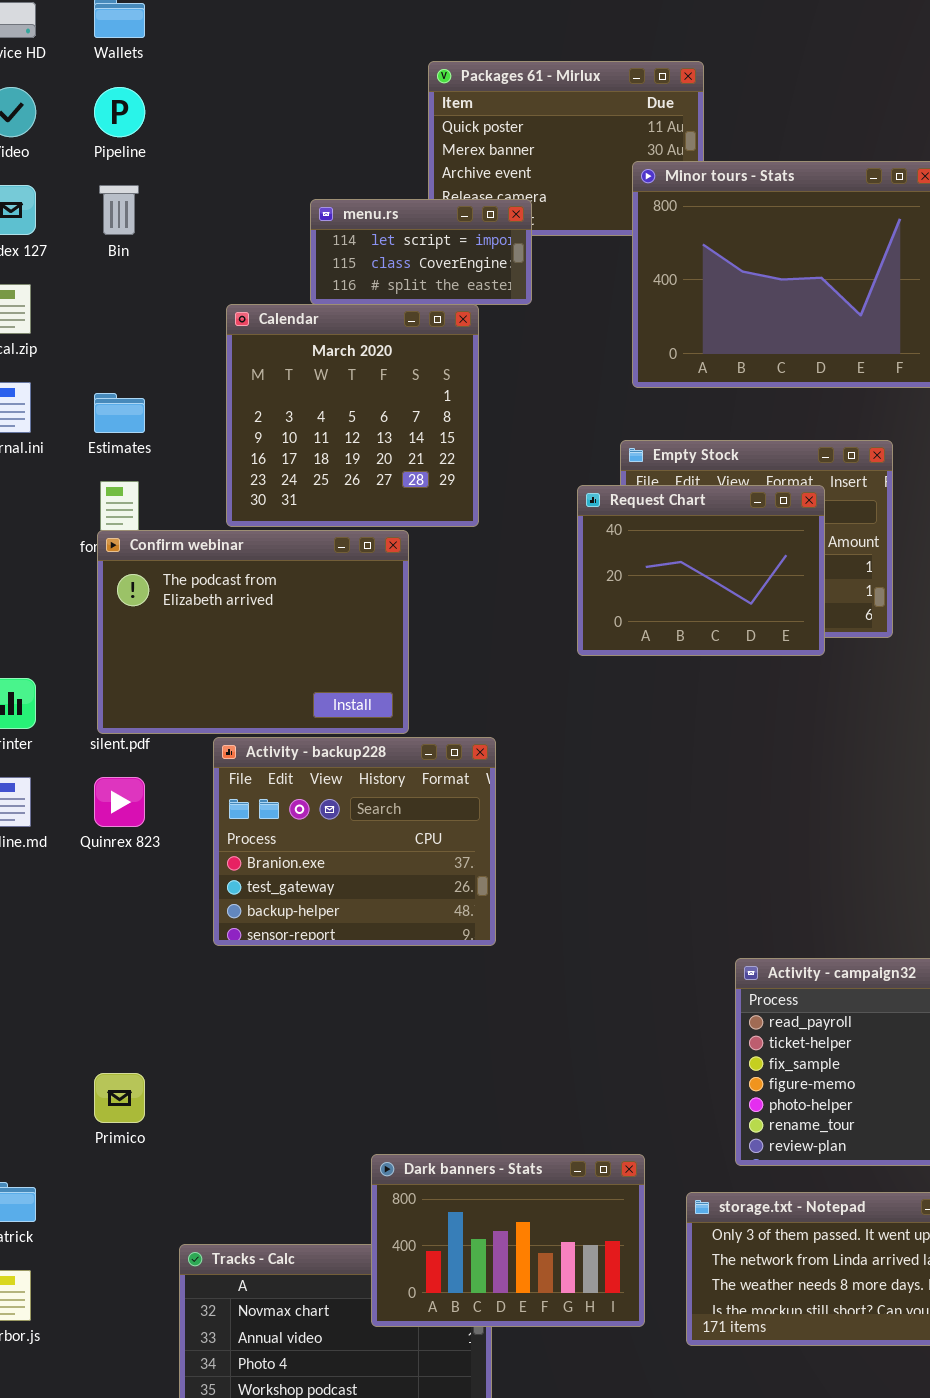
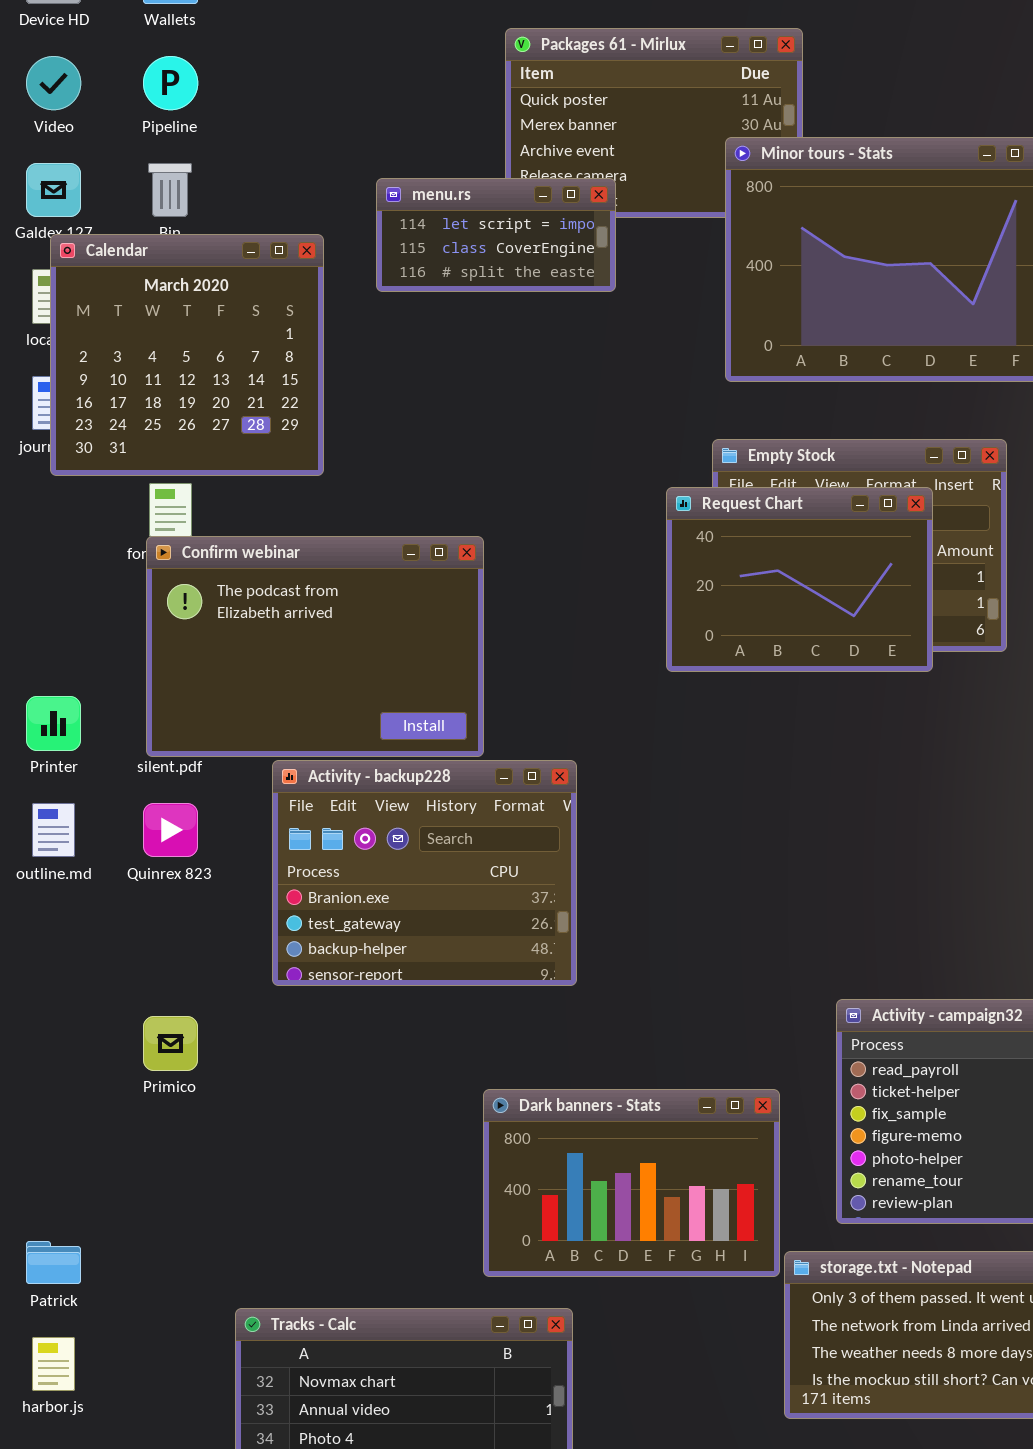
Calendar: [226,304,479,527] -> [50,234,324,476], moved
Primico: [94,1073,145,1123] -> [143,1016,198,1071], moved
Dark banners - Stats: [371,1154,645,1327] -> [483,1089,780,1277], moved

